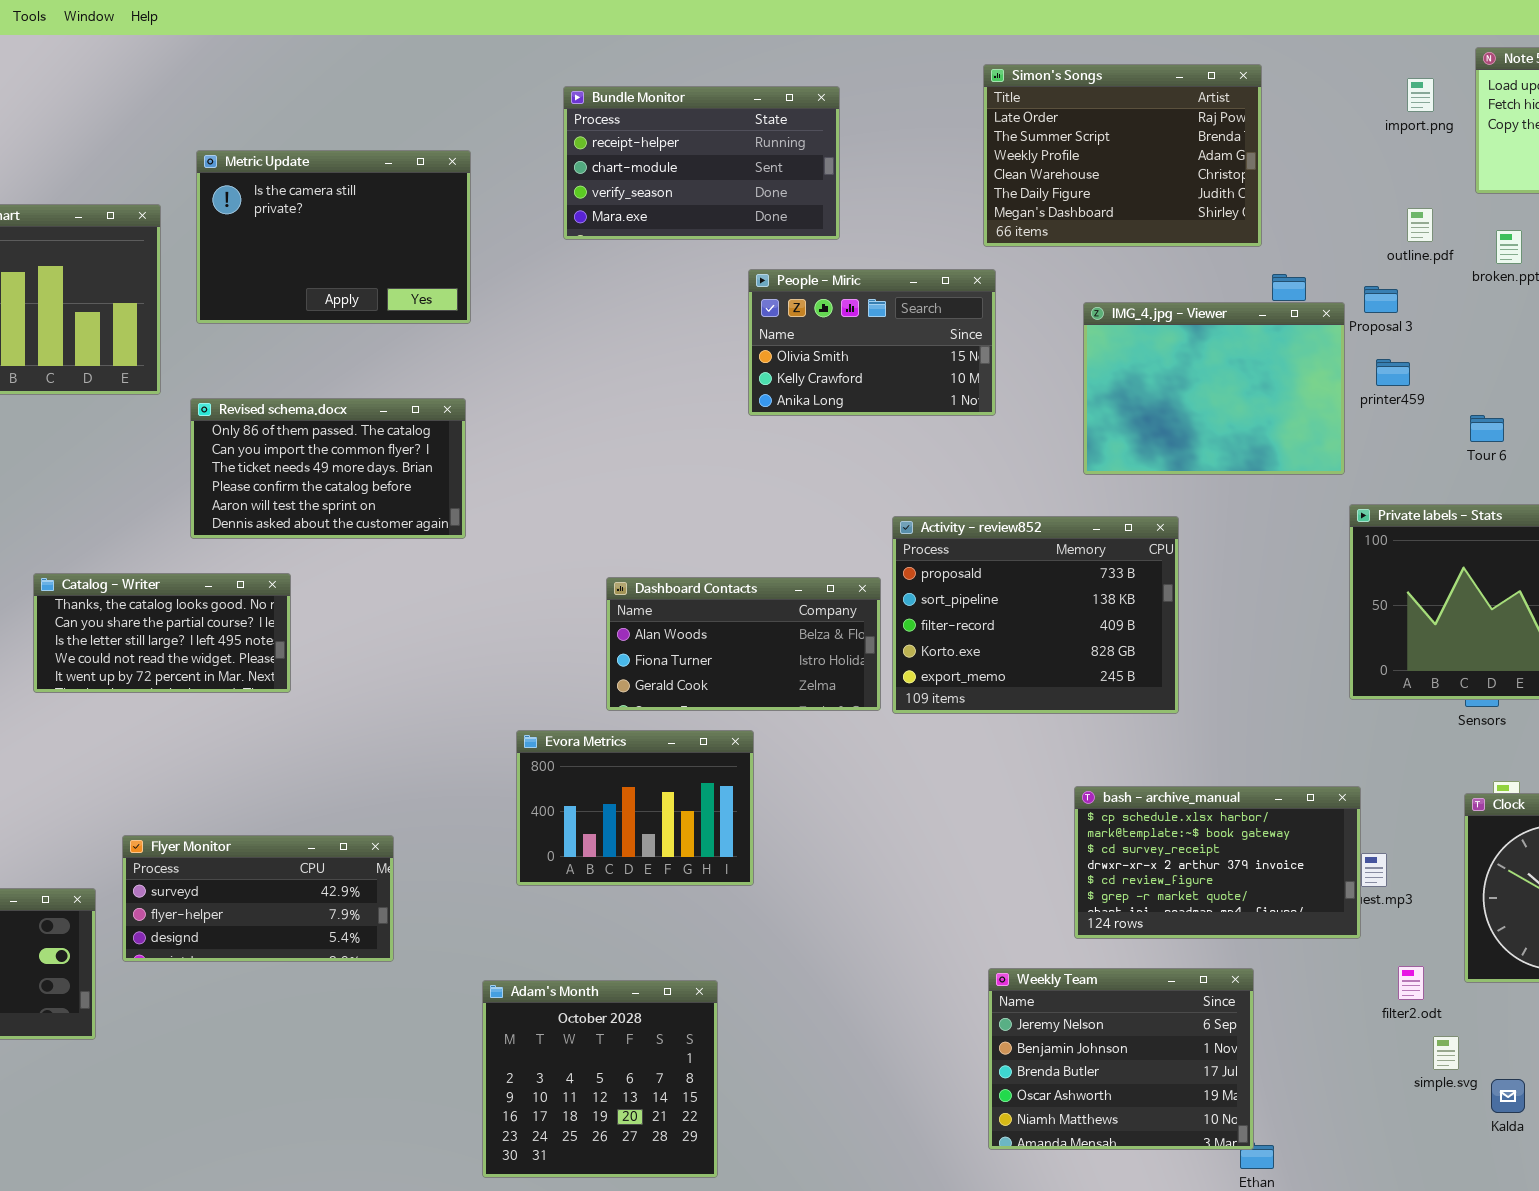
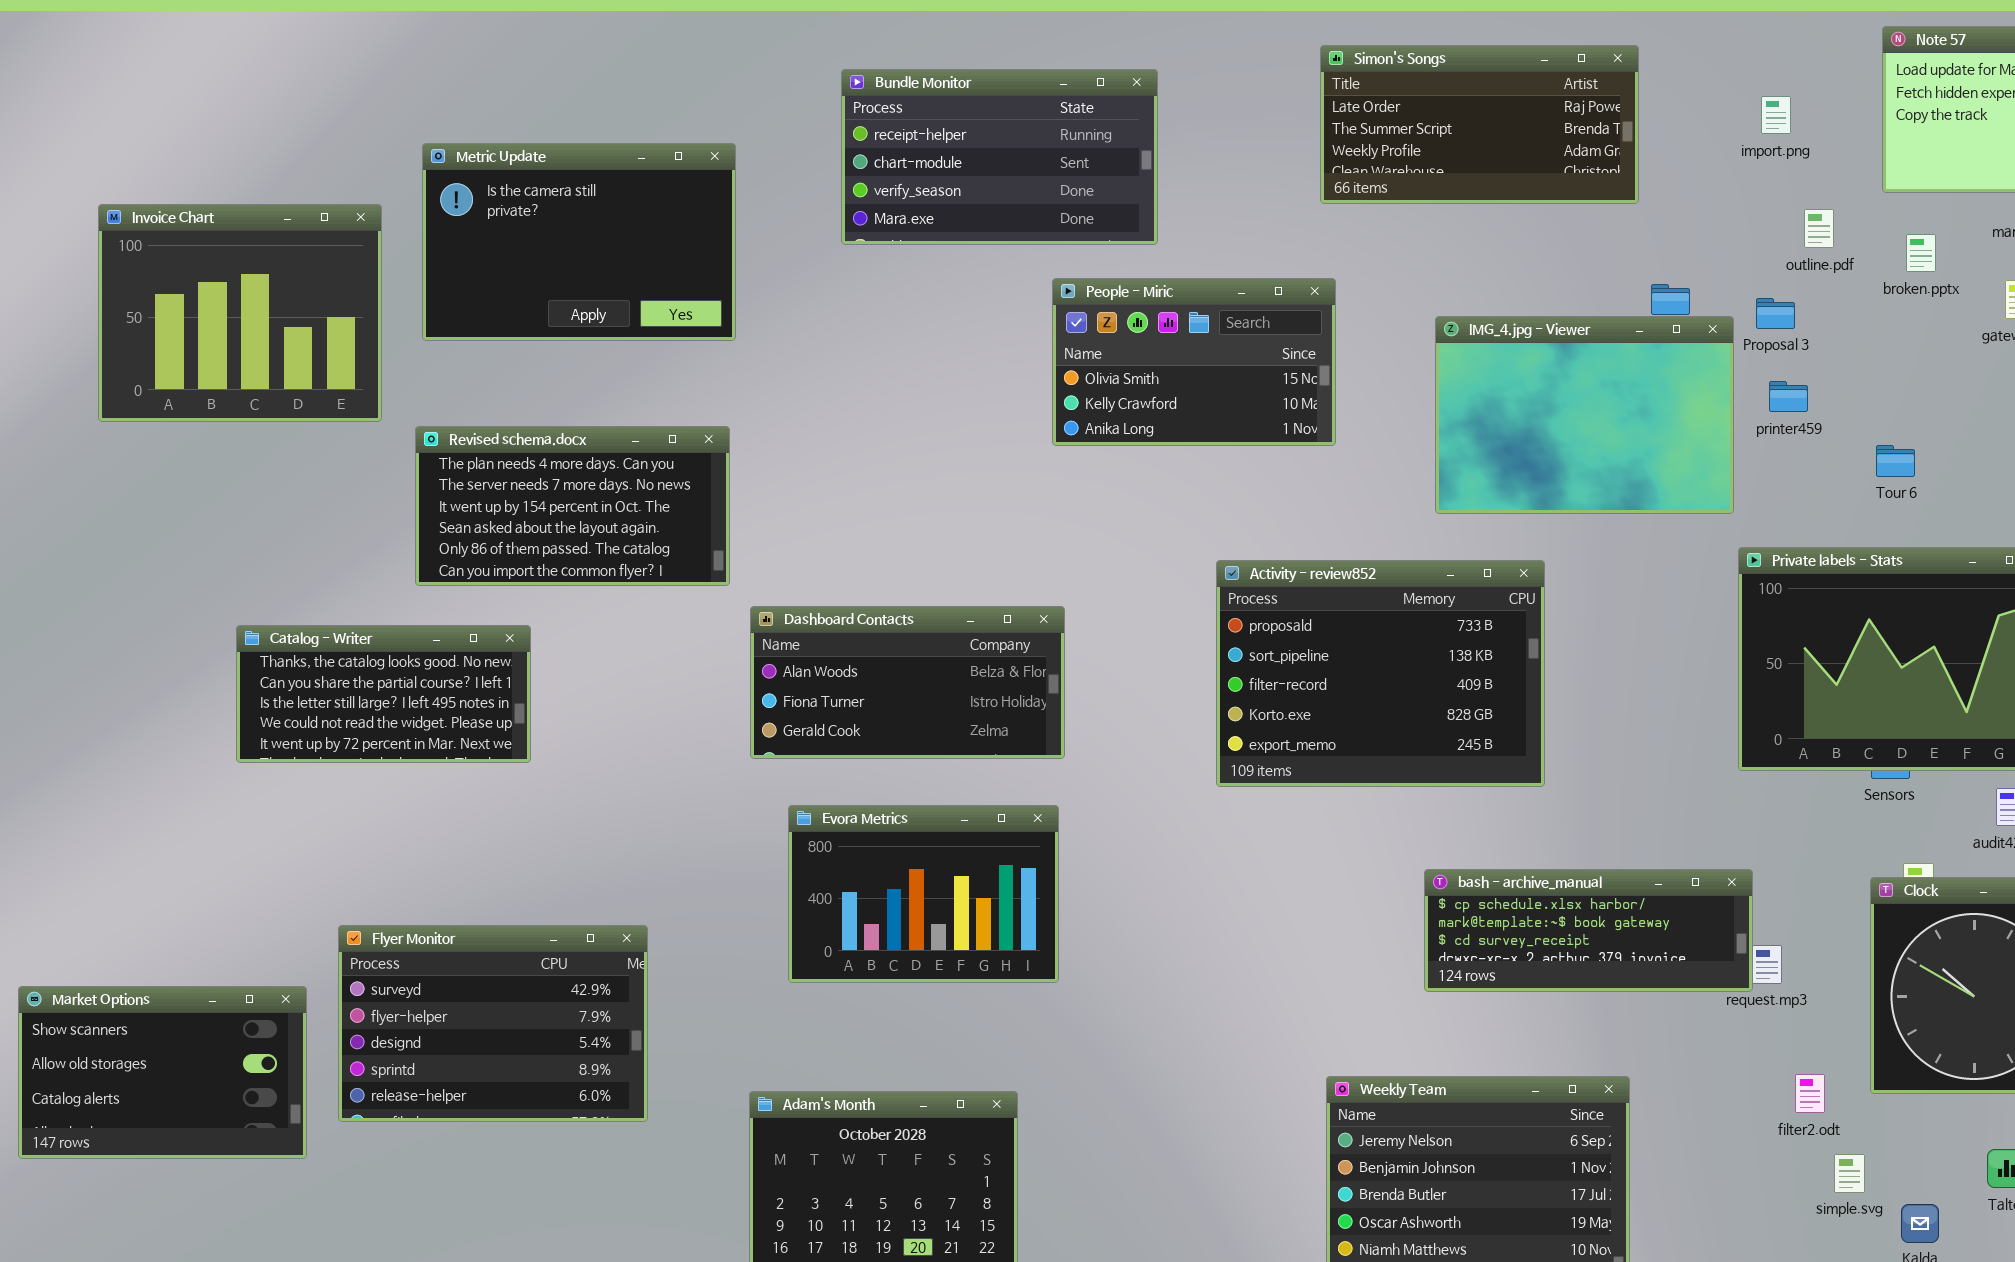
Simon's Songs: [983,64,1262,247] -> [1320,45,1639,204], resized
import.png: [1407,78,1434,112] -> [1761,96,1791,134], moved
Revised schema.docx: [190,398,466,539] -> [415,426,730,586], scrolled up 4 rows
Dashboard Contacts: [606,577,881,711] -> [750,606,1065,759], moved
bash - archive_manual: [1074,786,1361,939] -> [1424,869,1753,992], resized
Flyer Monitor: [122,835,394,962] -> [338,925,648,1122], resized

